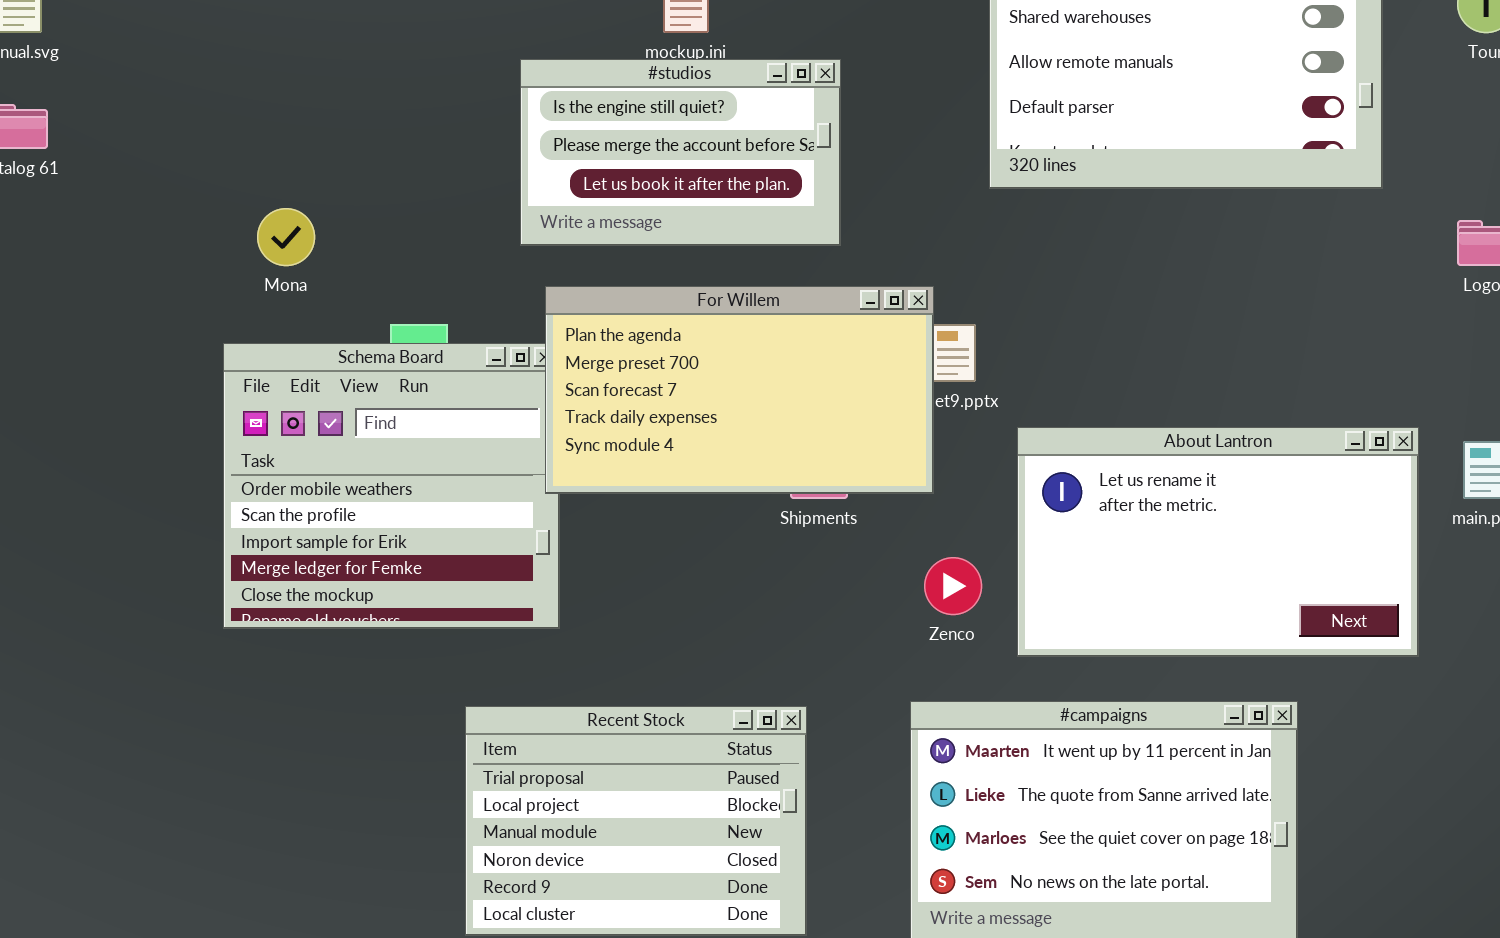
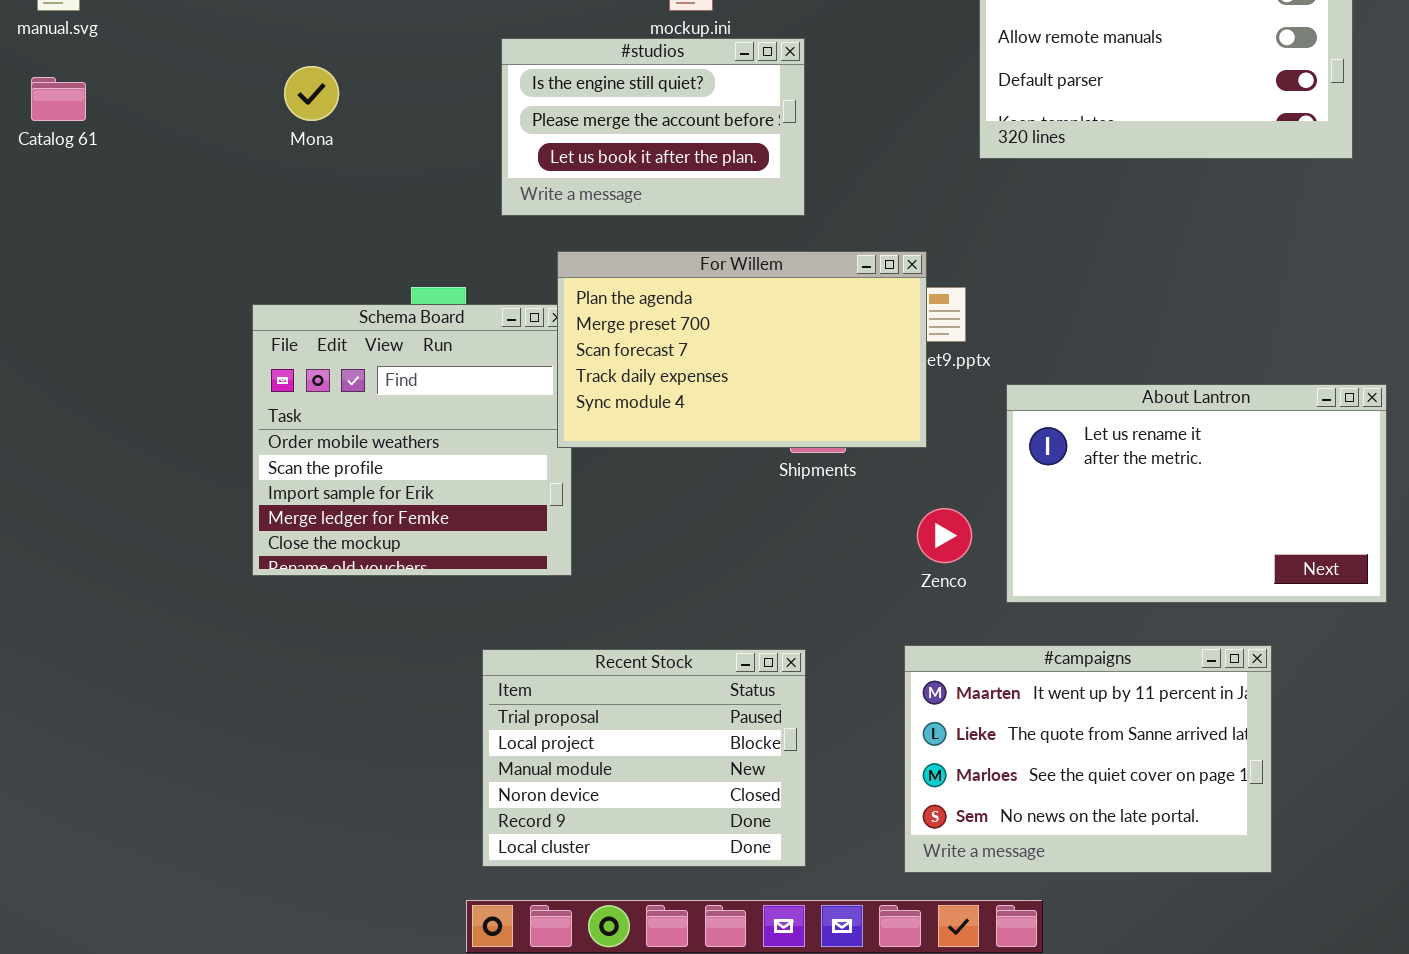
#studios: [520,59,841,246] -> [501,38,805,216], moved
Mona: [257,208,315,266] -> [284,66,339,121], moved

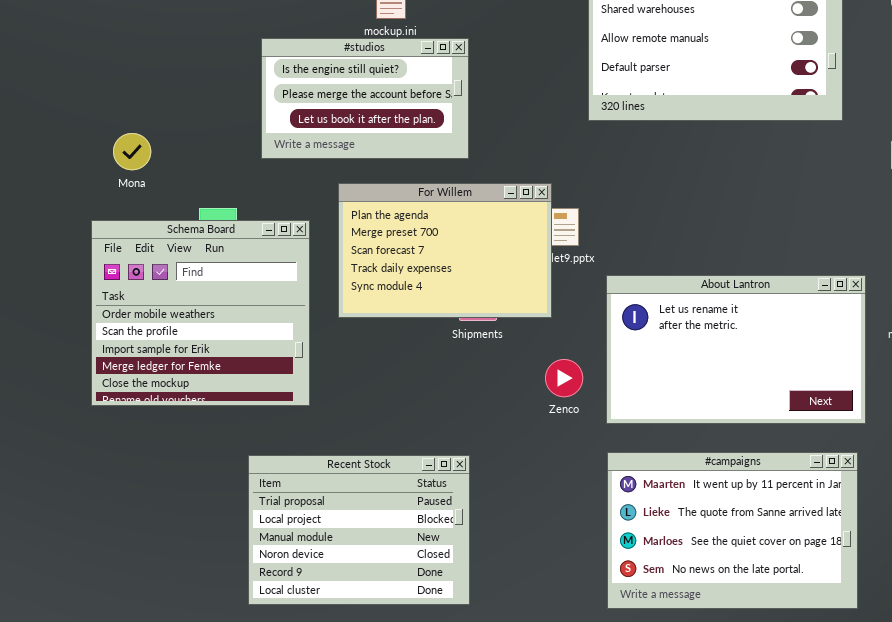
Mona: [284,66,339,121] -> [113,133,151,170], moved
For Willem: [557,251,927,448] -> [338,183,552,318], resized
#campaigns: [904,645,1272,873] -> [607,452,858,609], moved

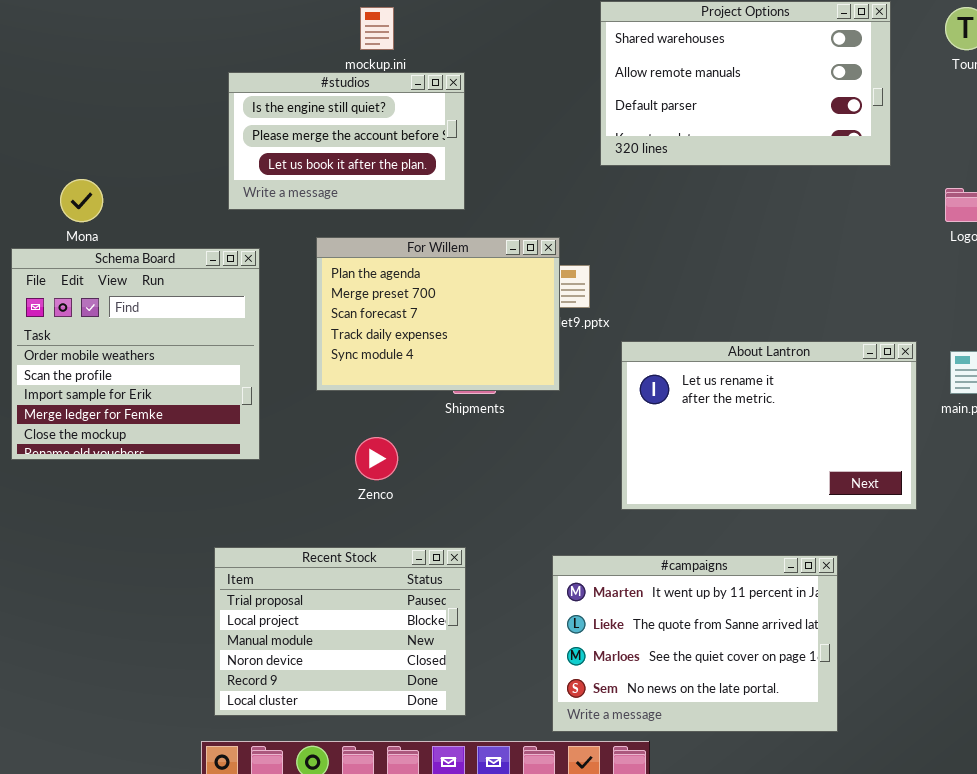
Schema Board: [91,220,310,406] -> [11,248,260,460], moved
Zenco: [545,359,583,397] -> [355,437,398,480], moved
#campaigns: [607,452,858,609] -> [552,555,838,732], moved

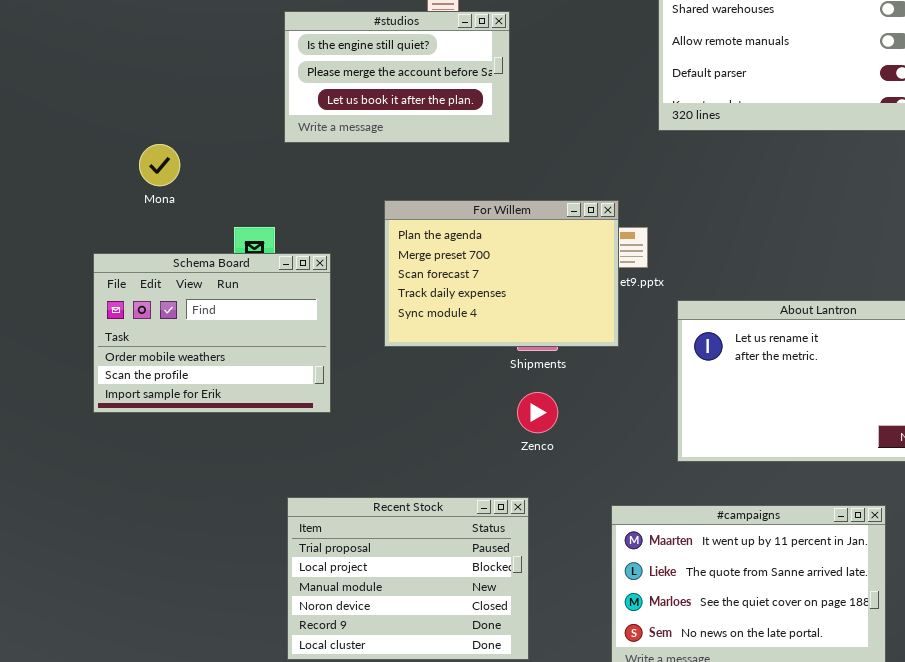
#studios: [228,72,465,210] -> [284,11,510,143], moved
Schema Board: [11,248,260,460] -> [93,253,331,413], resized
Zenco: [355,437,398,480] -> [517,392,558,433], moved

